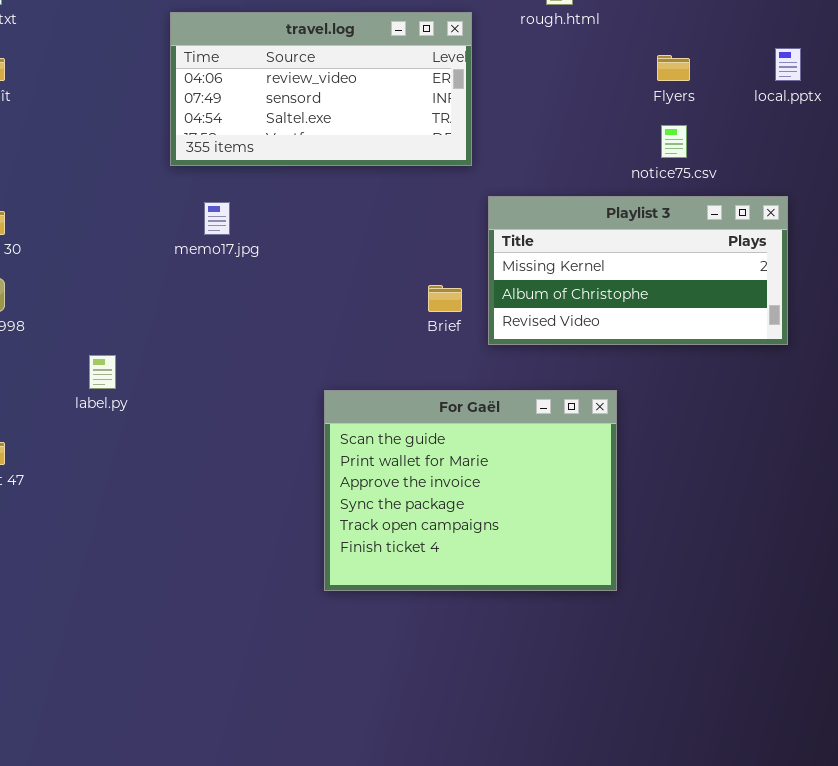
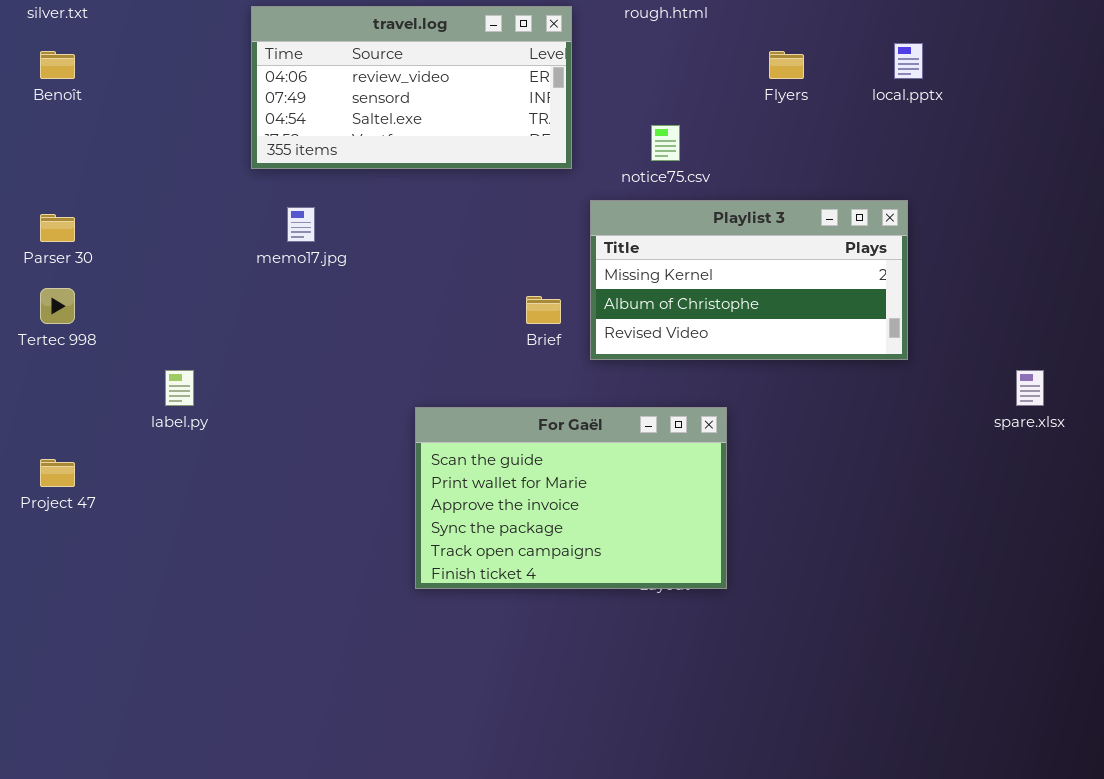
notice75.csv: [661,125,687,158] -> [651,125,680,161], moved
For Gaël: [324,390,617,591] -> [415,407,727,589], resized

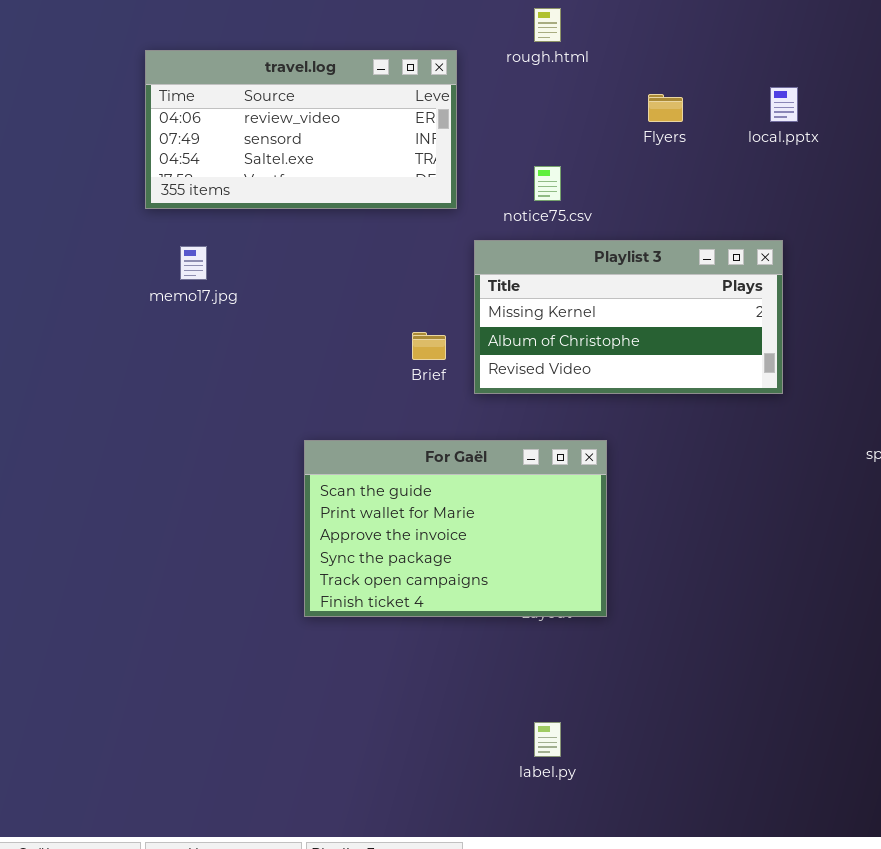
label.py: [165,370,194,406] -> [534,722,561,757], moved

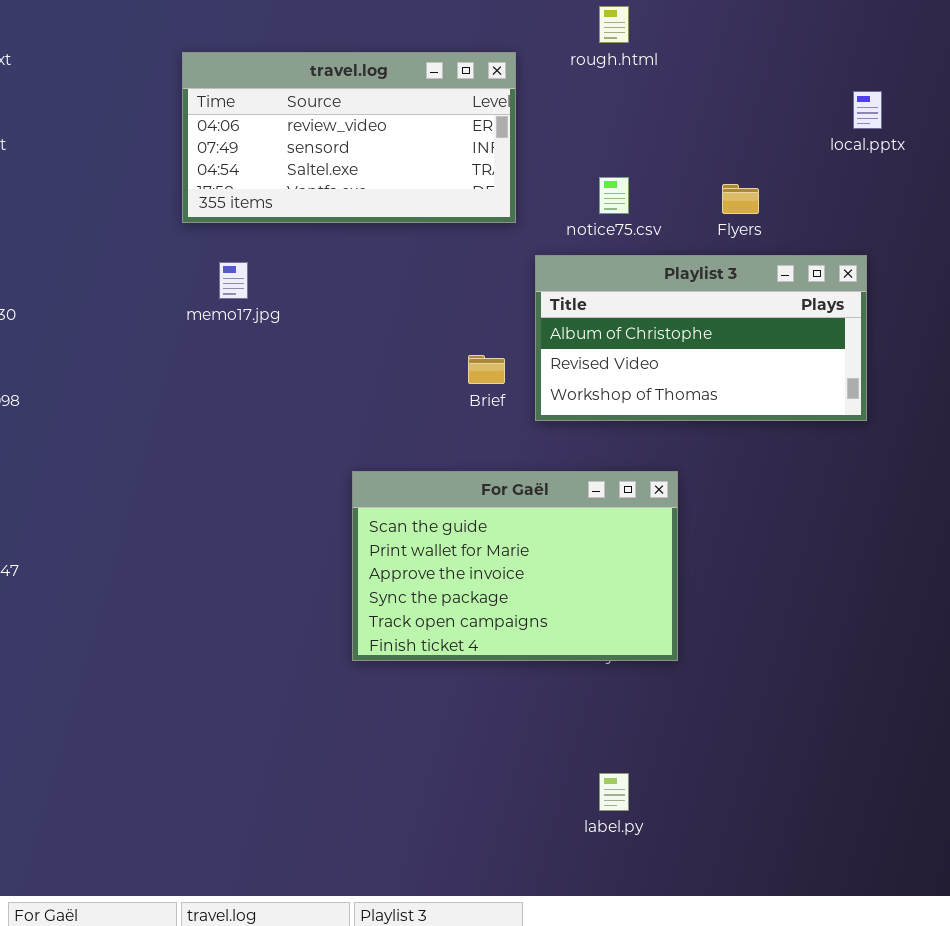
Flyers: [648,94,683,122] -> [722,184,759,214], moved
Playlist 3: [474,240,783,394] -> [535,255,867,421], scrolled down 1 row

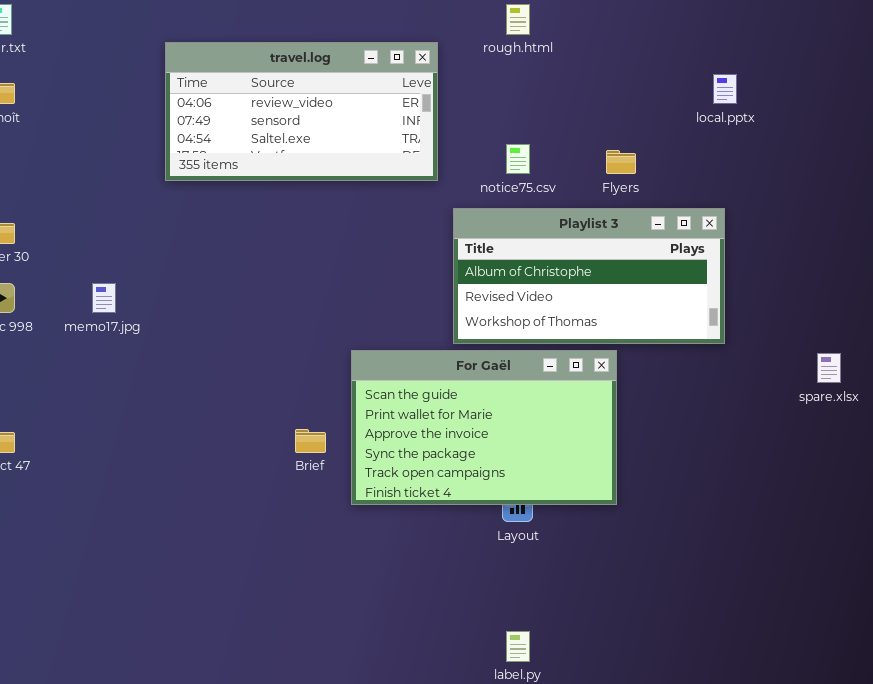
memo17.jpg: [219,262,248,299] -> [92,283,116,313], moved
Brief: [468,355,505,384] -> [295,429,326,453], moved
For Gaël: [352,471,678,661] -> [351,350,617,505], moved

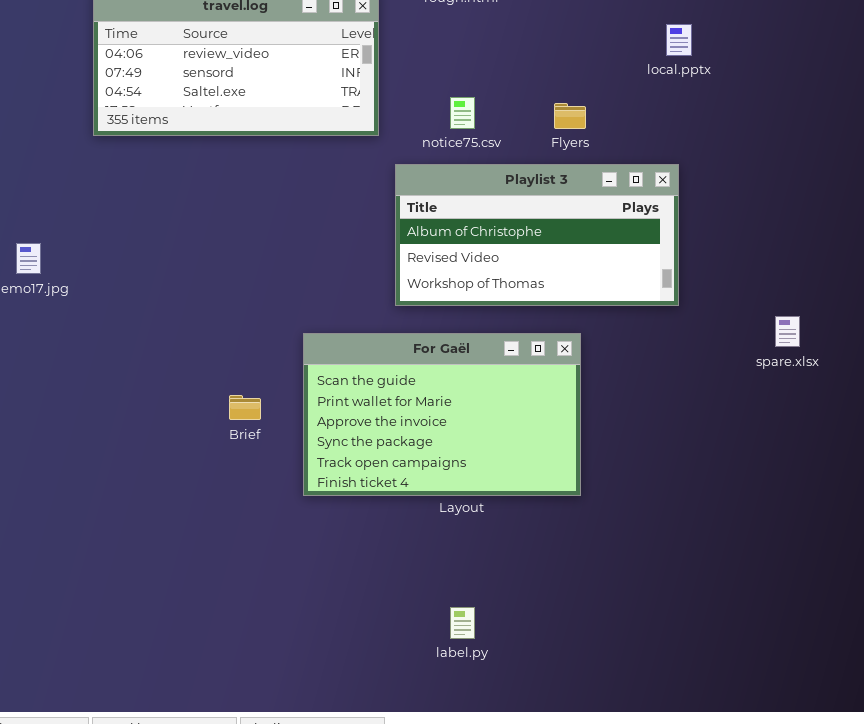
For Gaël: [351,350,617,505] -> [303,333,581,496], moved

